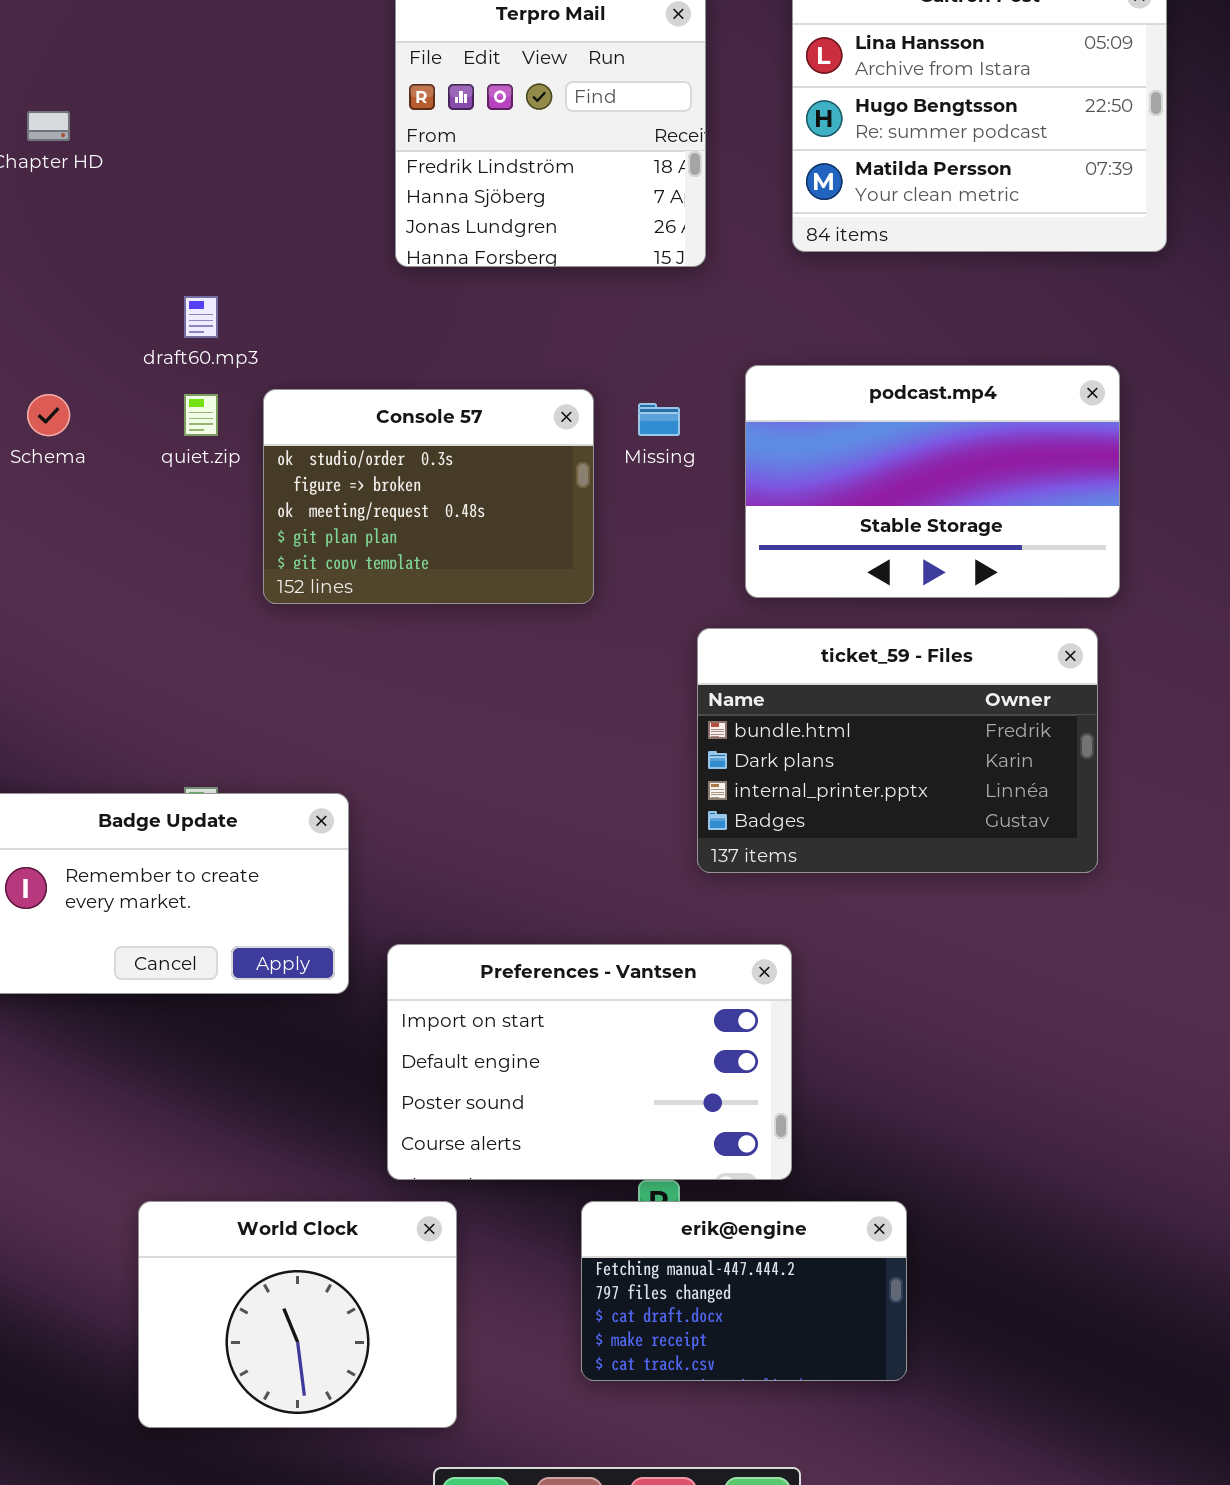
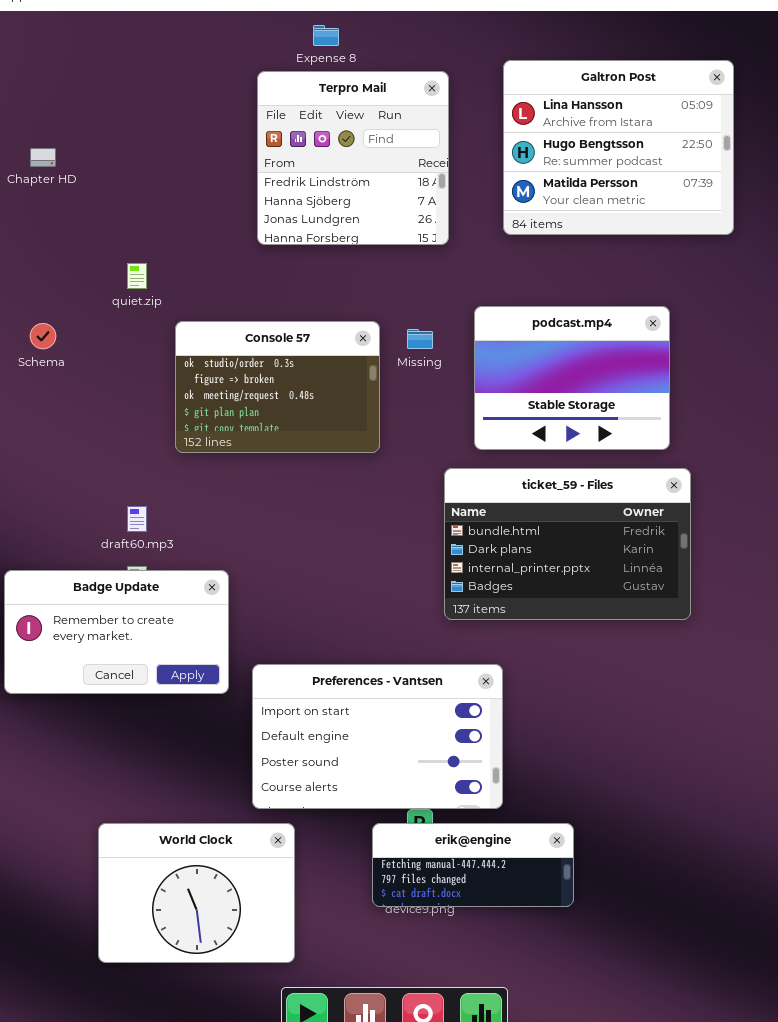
draft60.mp3: [184,296,218,338] -> [127,506,147,532], moved
podcast.mp4: [745,365,1120,598] -> [474,306,670,450], resized
quiet.zip: [184,394,218,436] -> [127,263,147,289], moved
erik@engine: [581,1201,907,1381] -> [372,823,574,907], resized

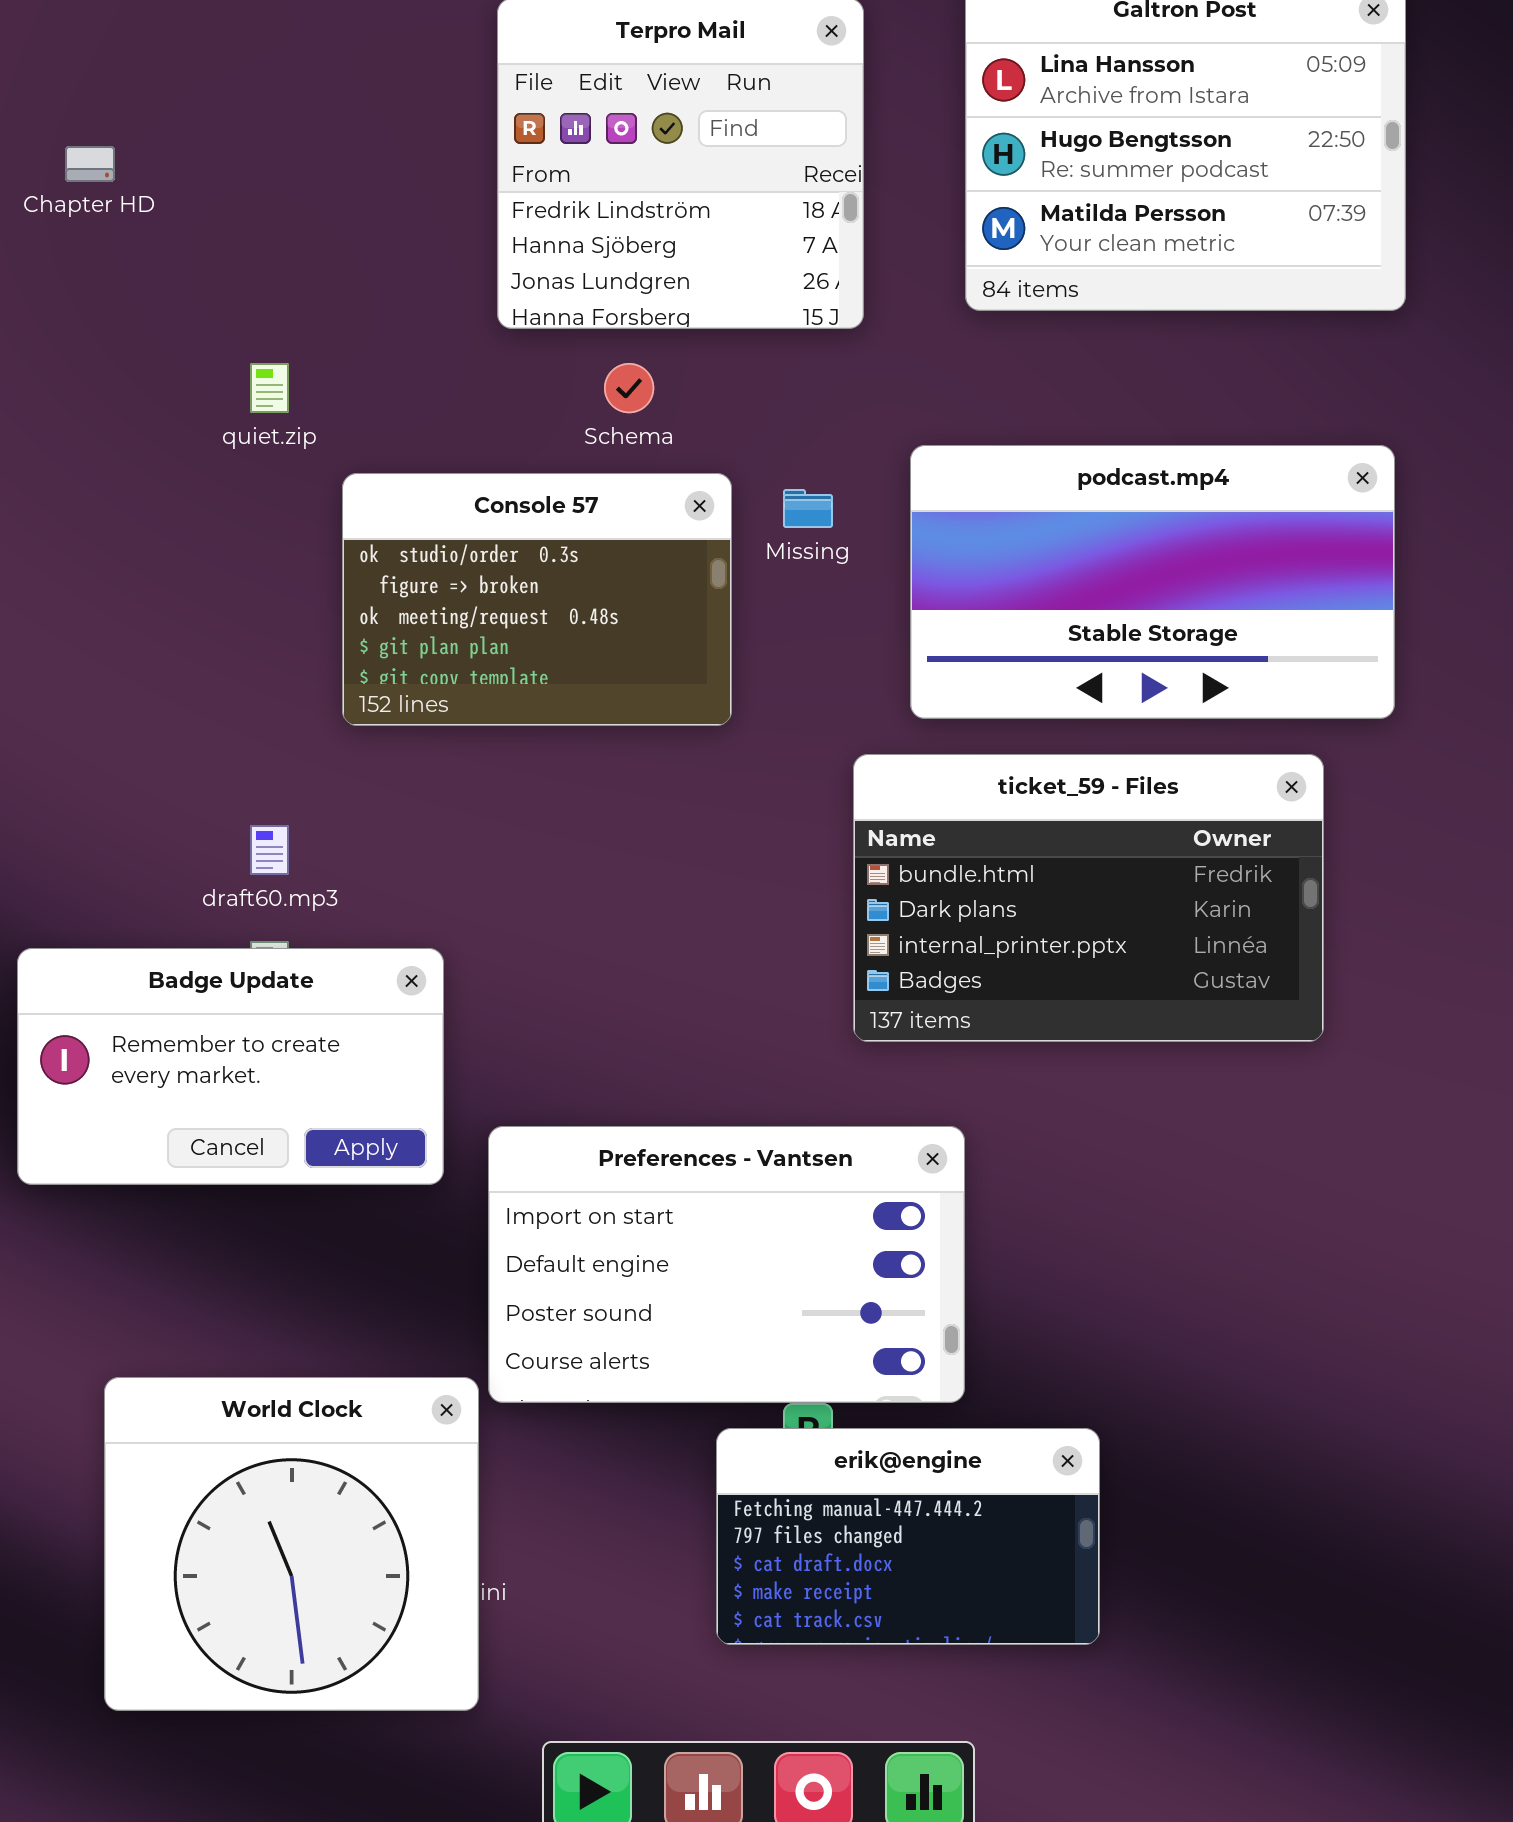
podcast.mp4: [474,306,670,450] -> [910,445,1395,719], resized
Schema: [30,323,56,349] -> [604,363,654,413], moved
World Clock: [98,823,295,963] -> [104,1377,479,1711], moved, resized
erik@engine: [372,823,574,907] -> [716,1428,1100,1645], resized

